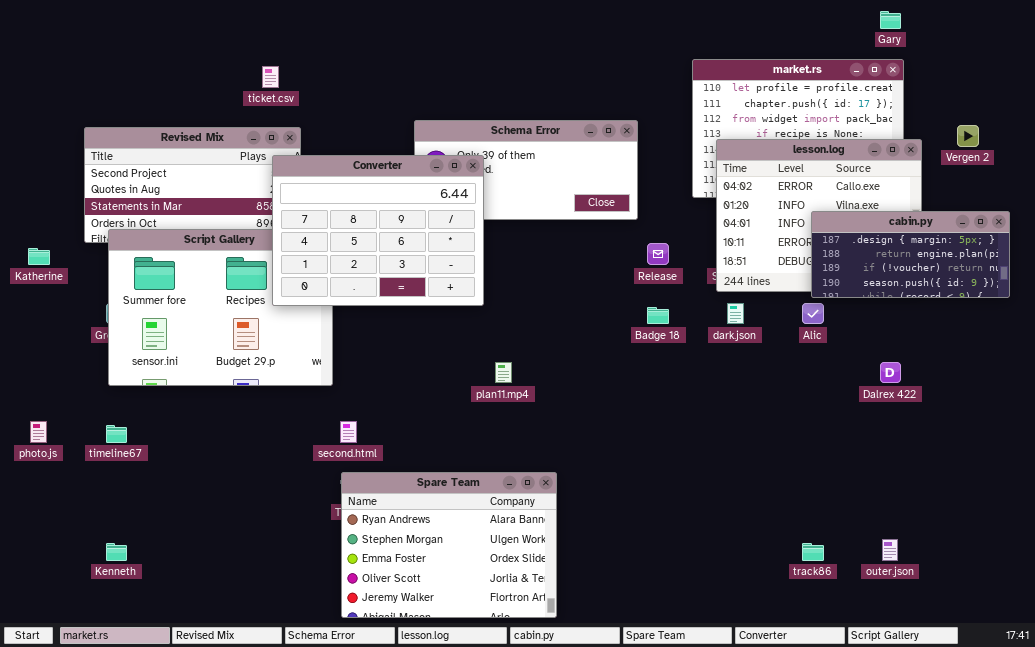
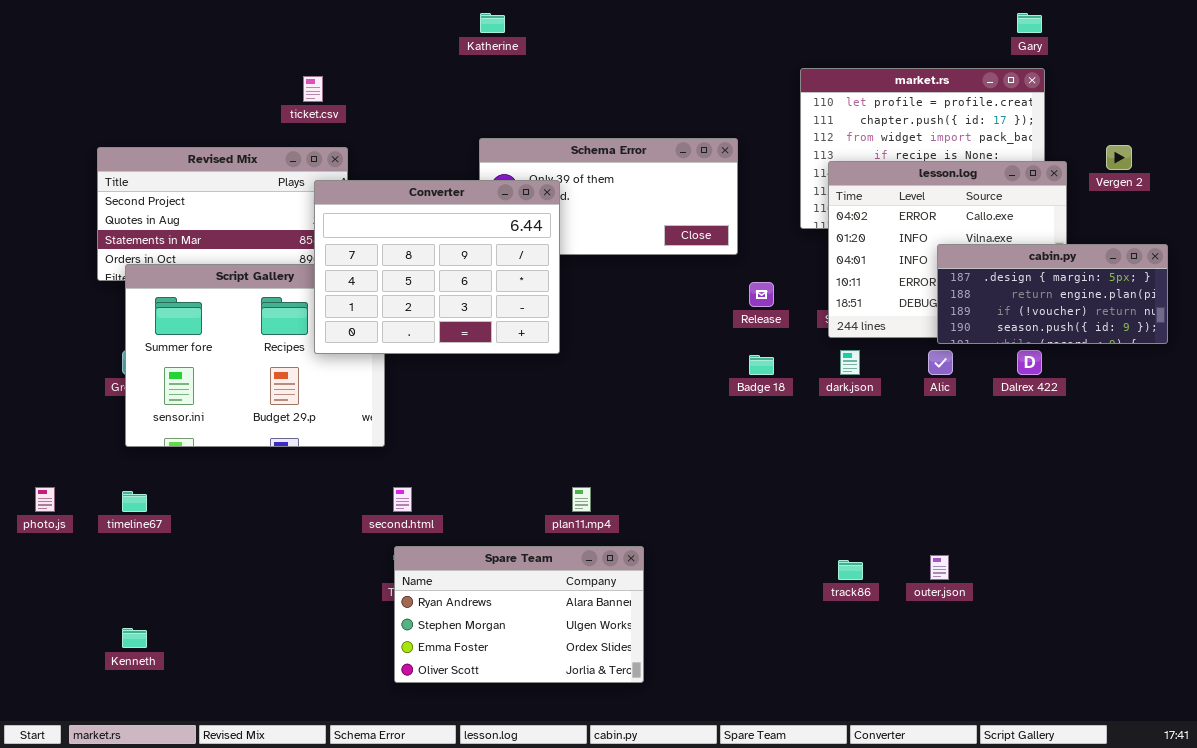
Katherine: [28,248,50,265] -> [480,13,505,33], moved
plan11.mp4: [495,362,512,383] -> [572,487,591,512], moved
Dalrex 422: [880,362,901,383] -> [1017,350,1042,375], moved
Spare Team: [341,472,557,618] -> [394,546,644,683], resized
outer.json: [882,539,898,561] -> [930,555,949,580], moved
track86: [802,543,824,561] -> [838,560,863,580], moved

